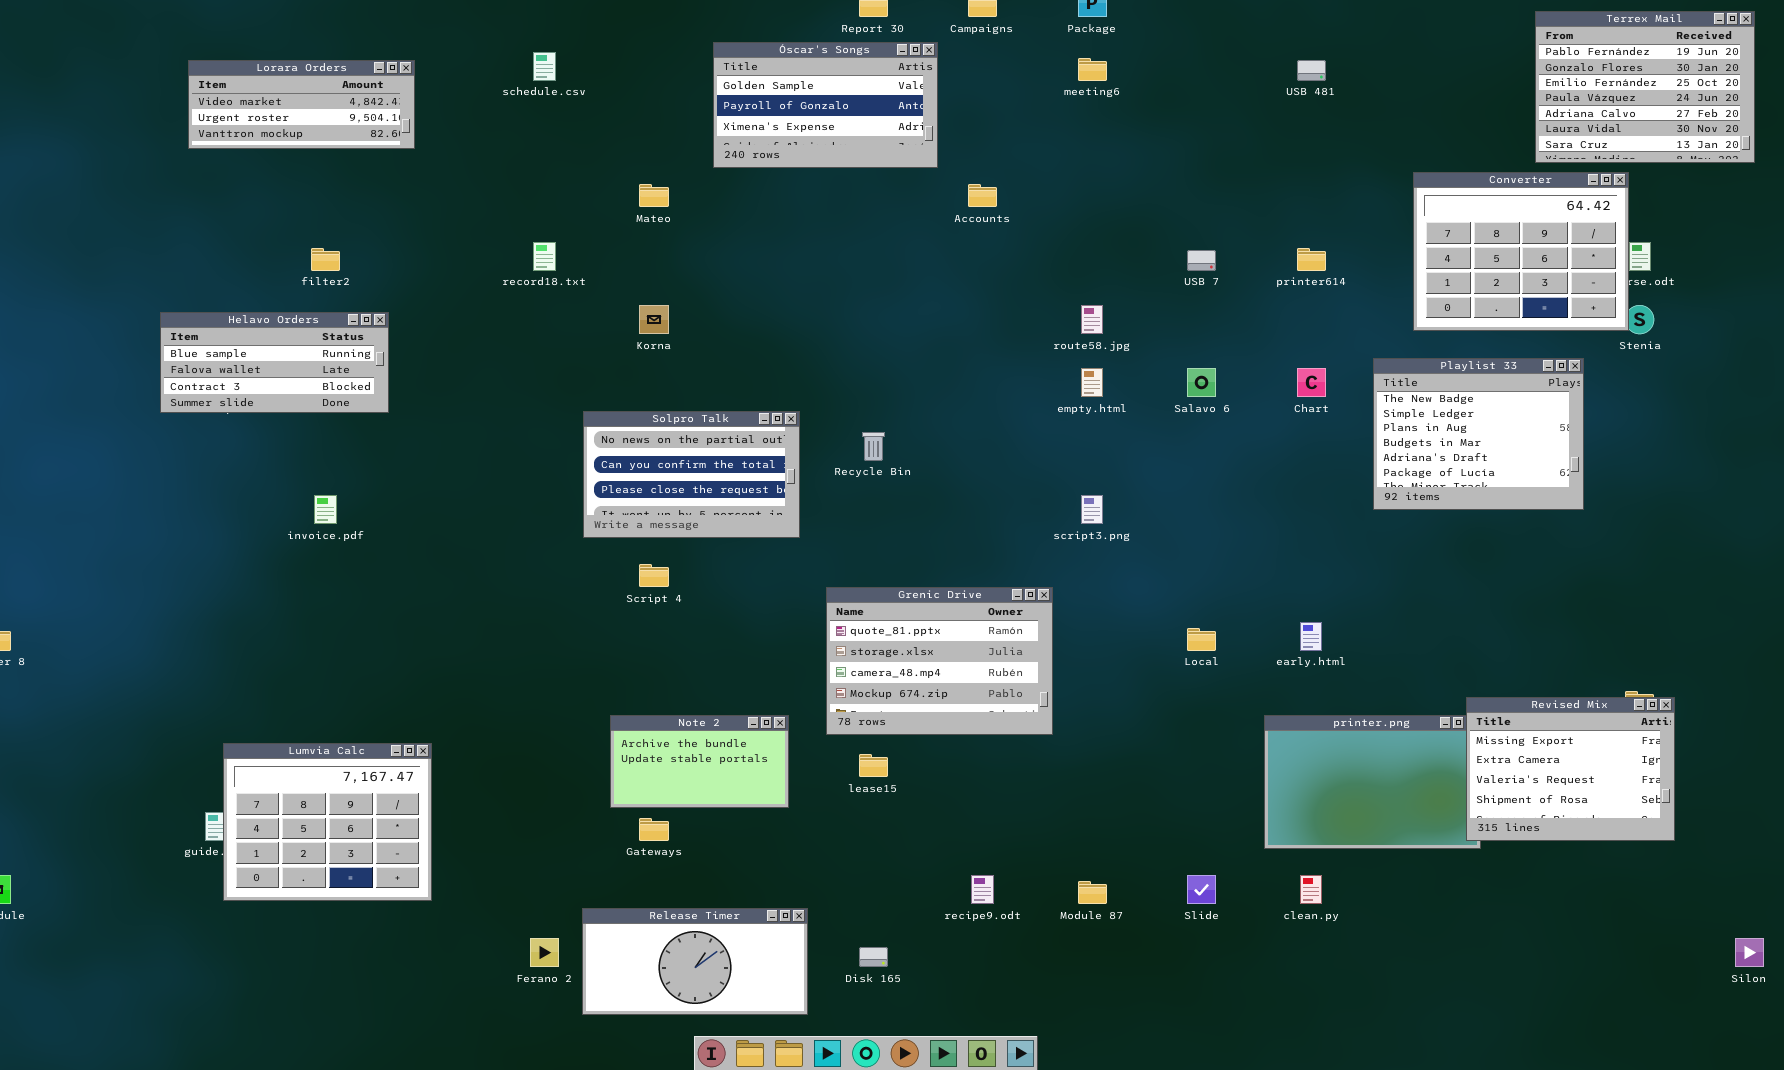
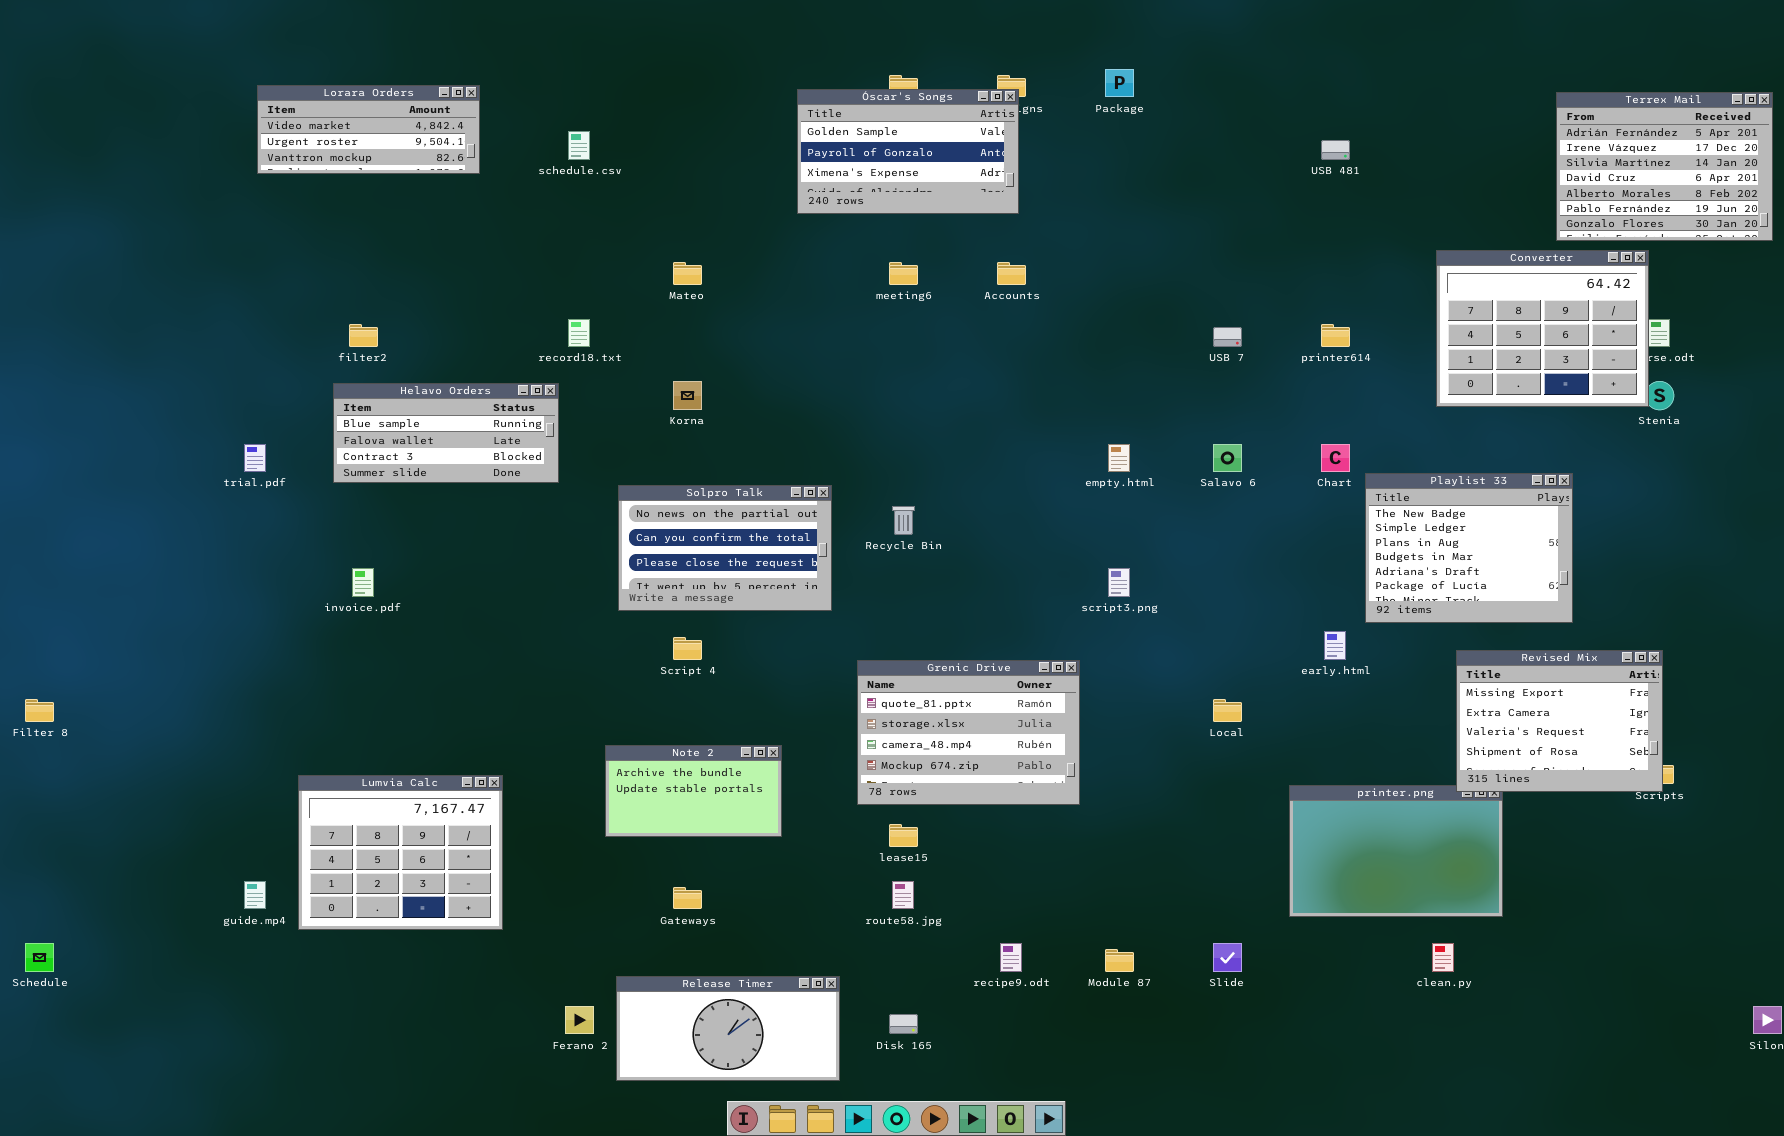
Terrex Mail: [1535,11,1755,163] -> [1556,92,1773,241], scrolled up 5 rows
Óscar's Songs: [713,42,938,168] -> [797,89,1019,214], moved
meeting6: [1078,58,1107,81] -> [889,262,918,285], moved
Lorara Orders: [188,60,415,149] -> [257,85,480,174], moved
route58.jpg: [1081,305,1103,334] -> [892,881,914,909], moved
Helavo Orders: [160,312,389,413] -> [333,383,559,483], moved
Playlist 33: [1373,358,1584,510] -> [1365,473,1573,623], moved
early.html: [1300,622,1322,651] -> [1324,631,1346,660], moved
Revised Mix: [1466,697,1675,841] -> [1456,650,1663,792], moved
Note 2: [610,715,789,808] -> [605,745,782,837], moved
Lumvia Calc: [223,743,432,901] -> [298,775,503,930], moved
clean.py: [1300,875,1322,904] -> [1432,943,1454,972], moved

